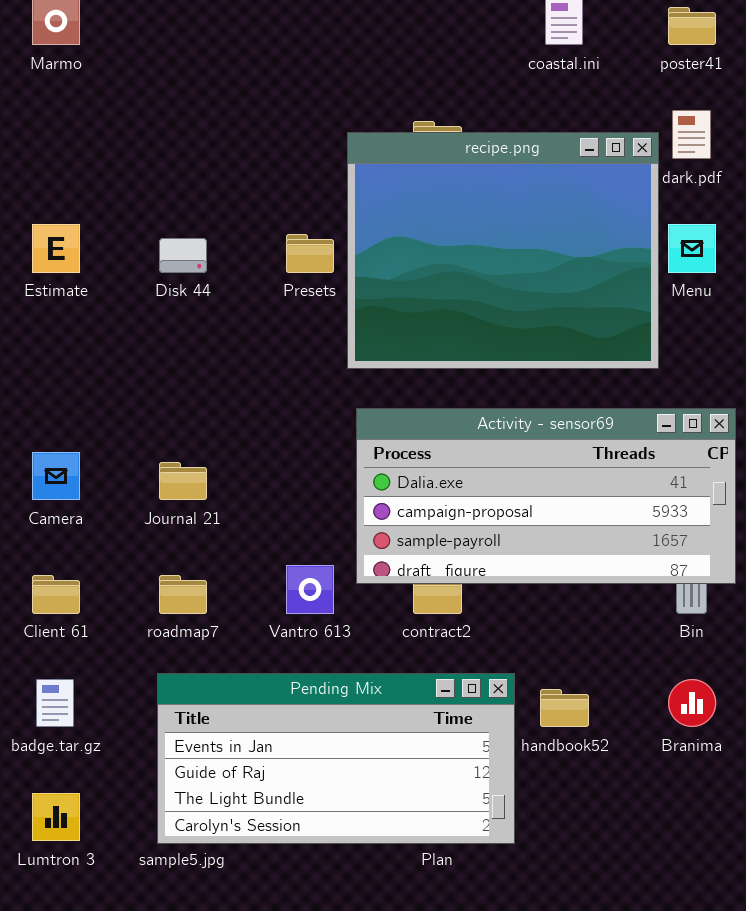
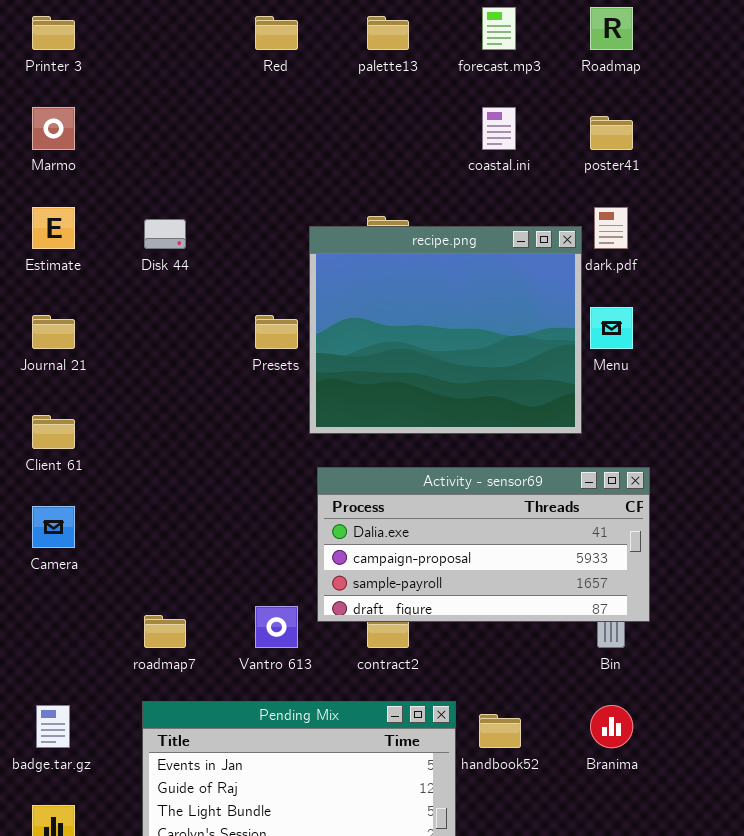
Estimate: [32,224,80,273] -> [32,207,75,249], moved
Disk 44: [159,238,207,273] -> [144,219,186,249], moved
Journal 21: [159,462,207,500] -> [32,315,75,349], moved
Client 61: [32,575,80,614] -> [32,415,75,449], moved

